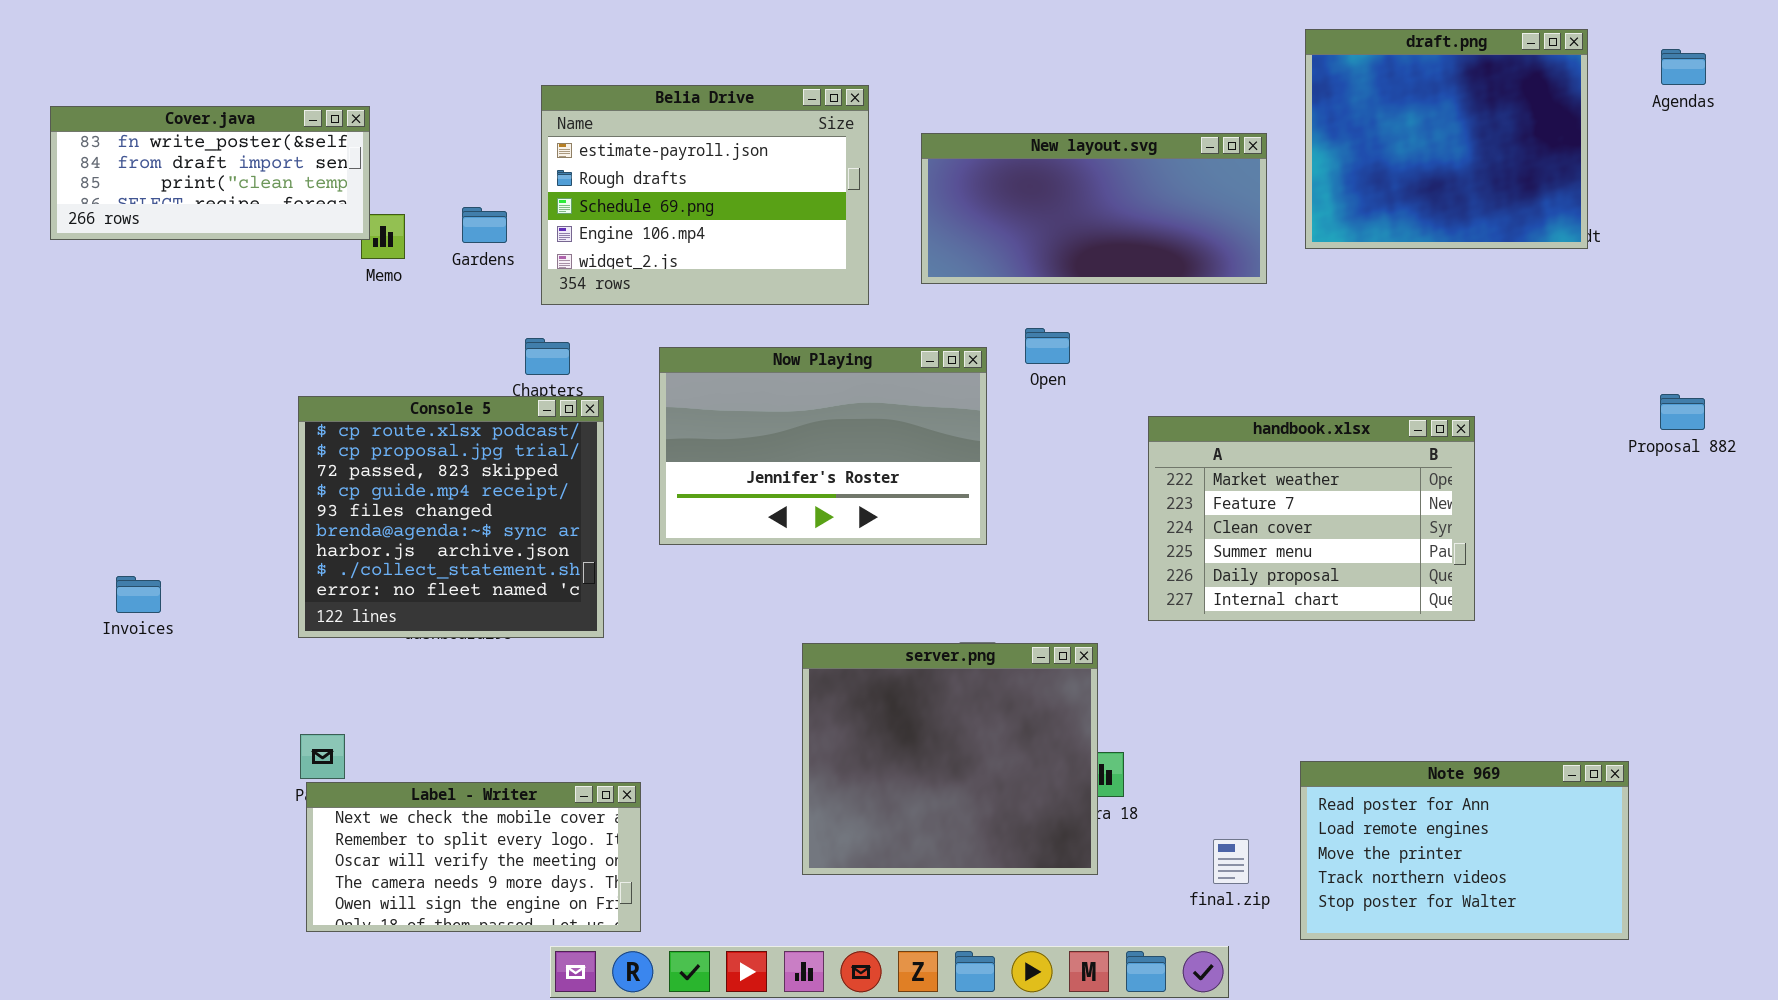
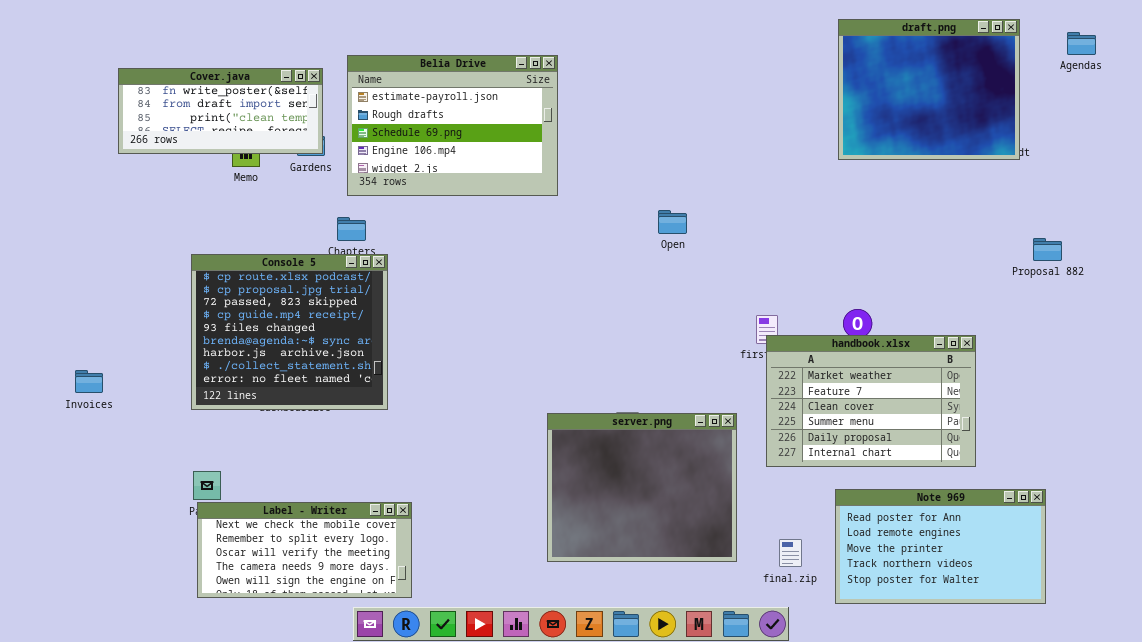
Cover.java: [50,106,370,240] -> [118,68,323,154], moved
New layout.svg: [921,133,1267,284] -> none, closed
Now Playing: [659,347,987,545] -> none, closed
Proposal 882: [1660,394,1705,430] -> [1033,238,1062,261], moved
handbook.xlsx: [1148,416,1475,621] -> [766,335,976,467], moved
server.png: [802,643,1098,875] -> [547,413,737,562], moved

